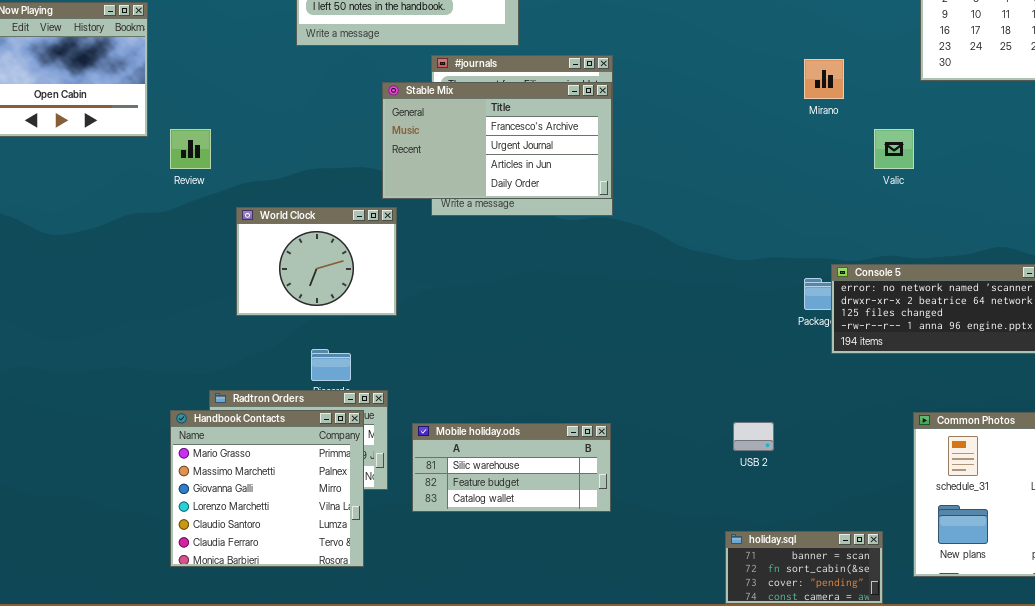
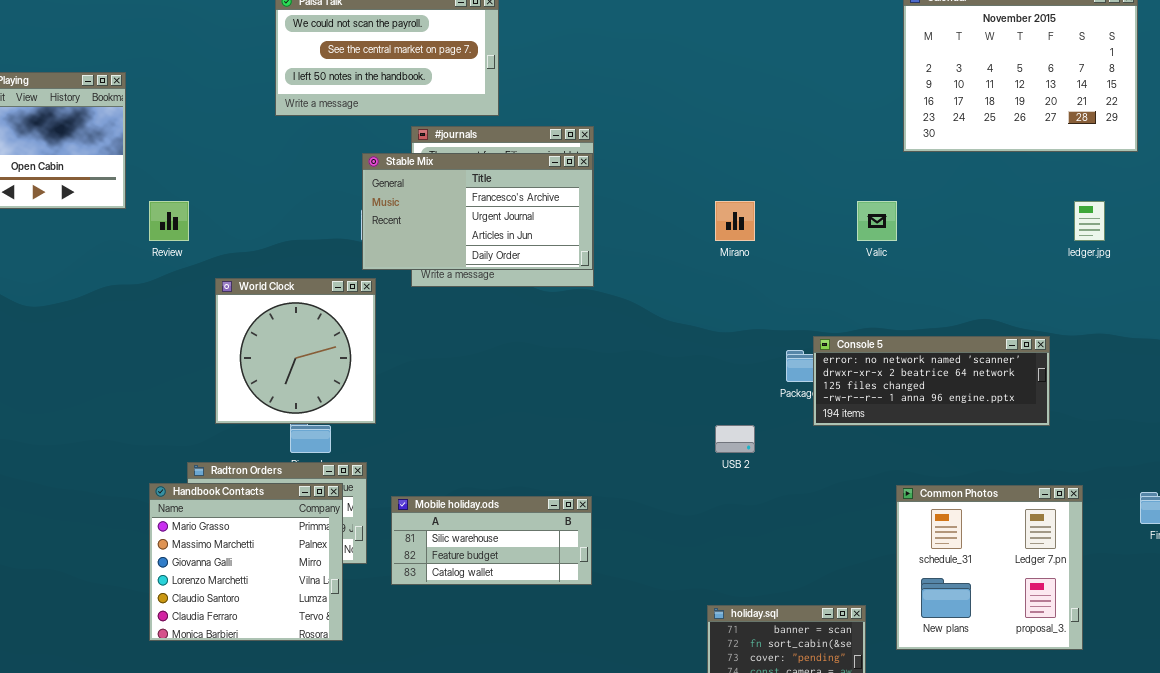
Mirano: [804,59,844,99] -> [715,201,755,241], moved
World Clock: [236,207,397,316] -> [215,278,376,424], resized
USB 2: [733,422,774,451] -> [715,425,755,453], moved

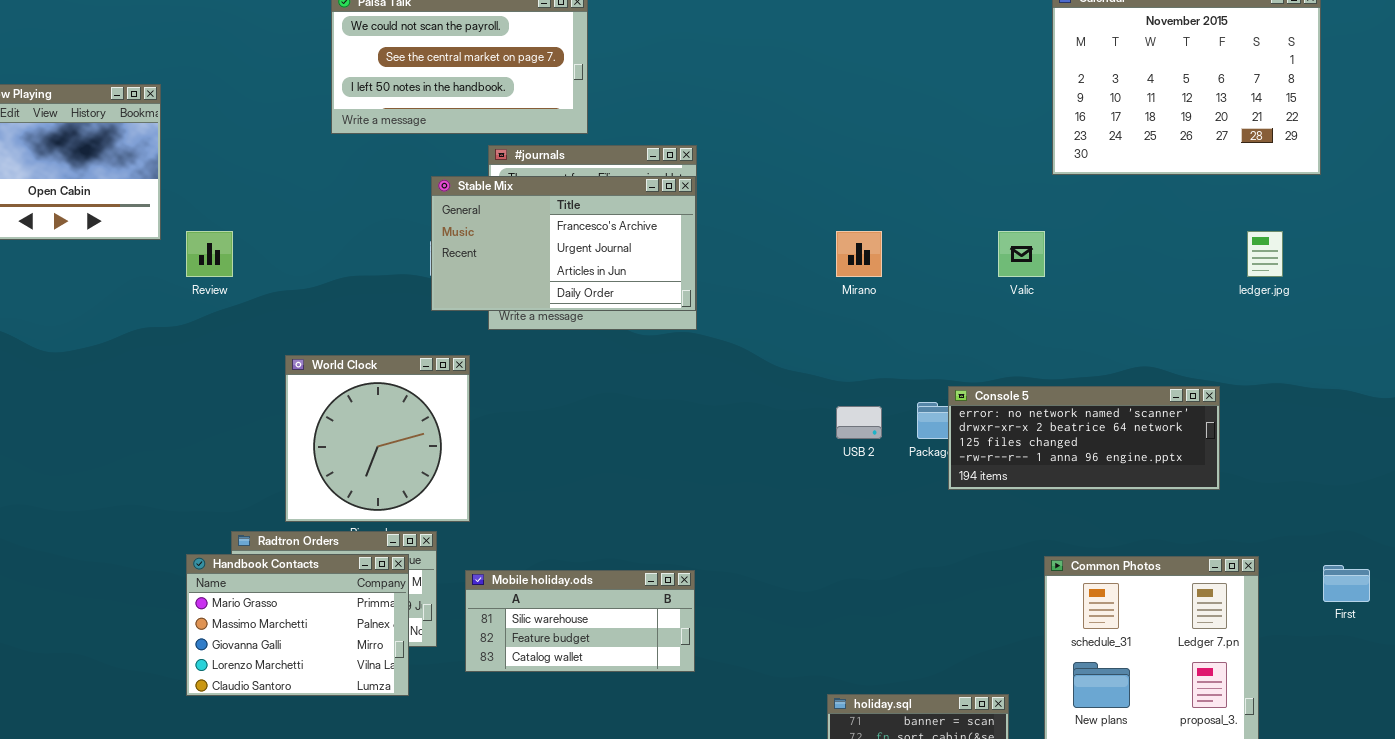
World Clock: [215,278,376,424] -> [285,355,470,522], moved
USB 2: [715,425,755,453] -> [836,406,882,439], moved
Handbook Contacts: [149,483,343,641] -> [186,554,409,696], resized

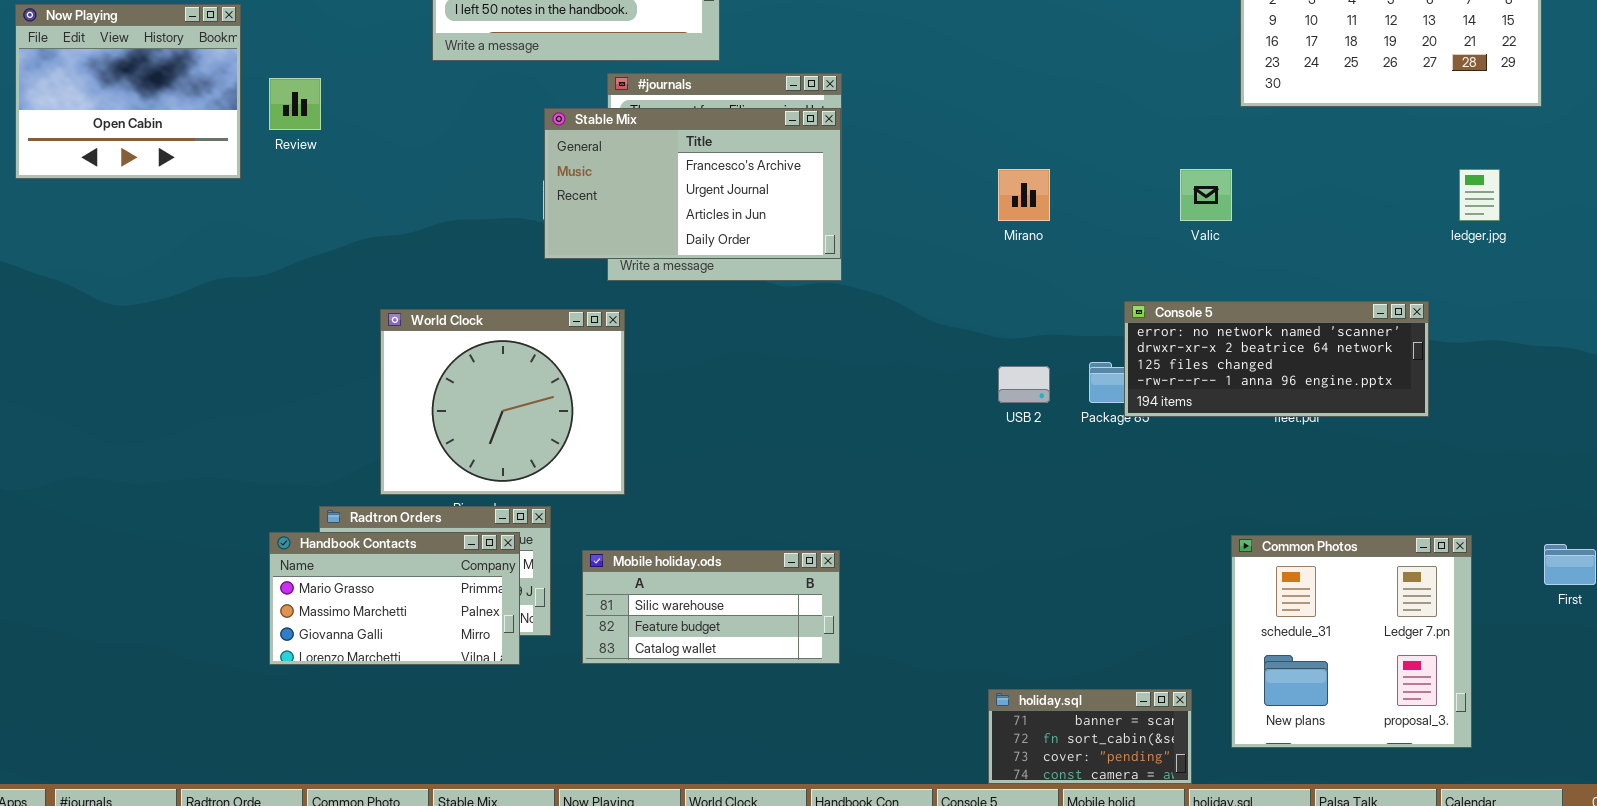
Review: [186,231,233,277] -> [269,78,321,130], moved
World Clock: [285,355,470,522] -> [380,309,625,495], resized
Console 5: [948,386,1220,490] -> [1124,301,1429,417], moved
Handbook Contacts: [186,554,409,696] -> [269,532,520,665], resized

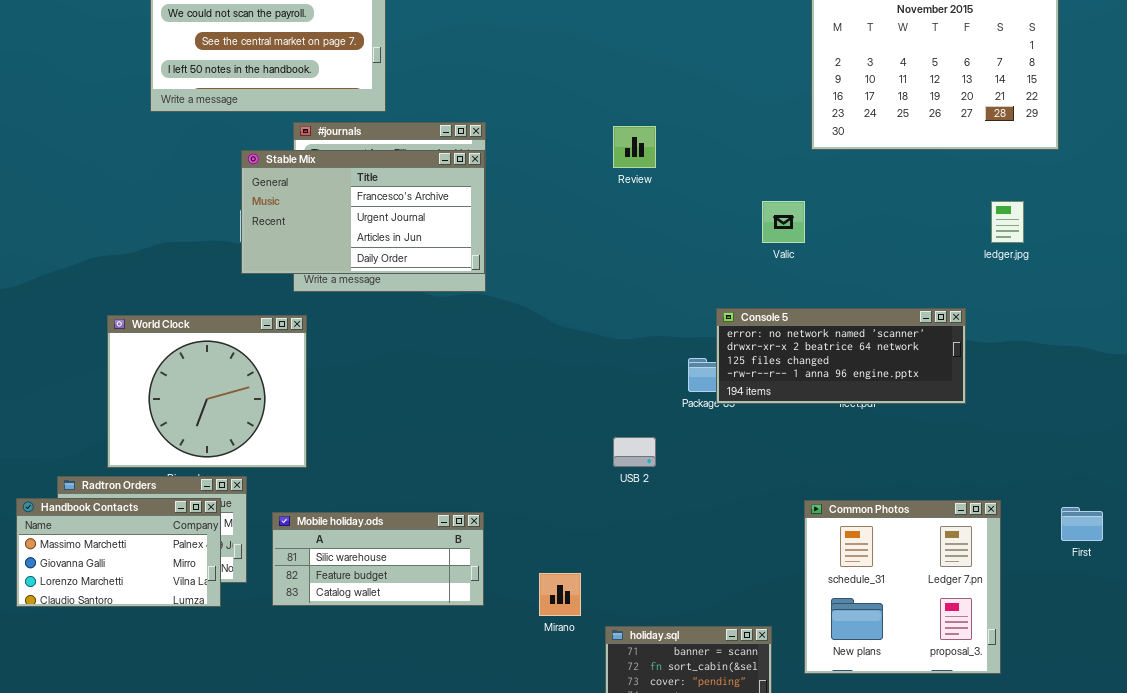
Review: [269,78,321,130] -> [613,126,656,168], moved
Mirano: [998,169,1050,221] -> [539,573,581,616], moved
USB 2: [998,366,1050,403] -> [613,437,656,467], moved
Handbook Contacts: [269,532,520,665] -> [16,498,221,607], scrolled down 1 row

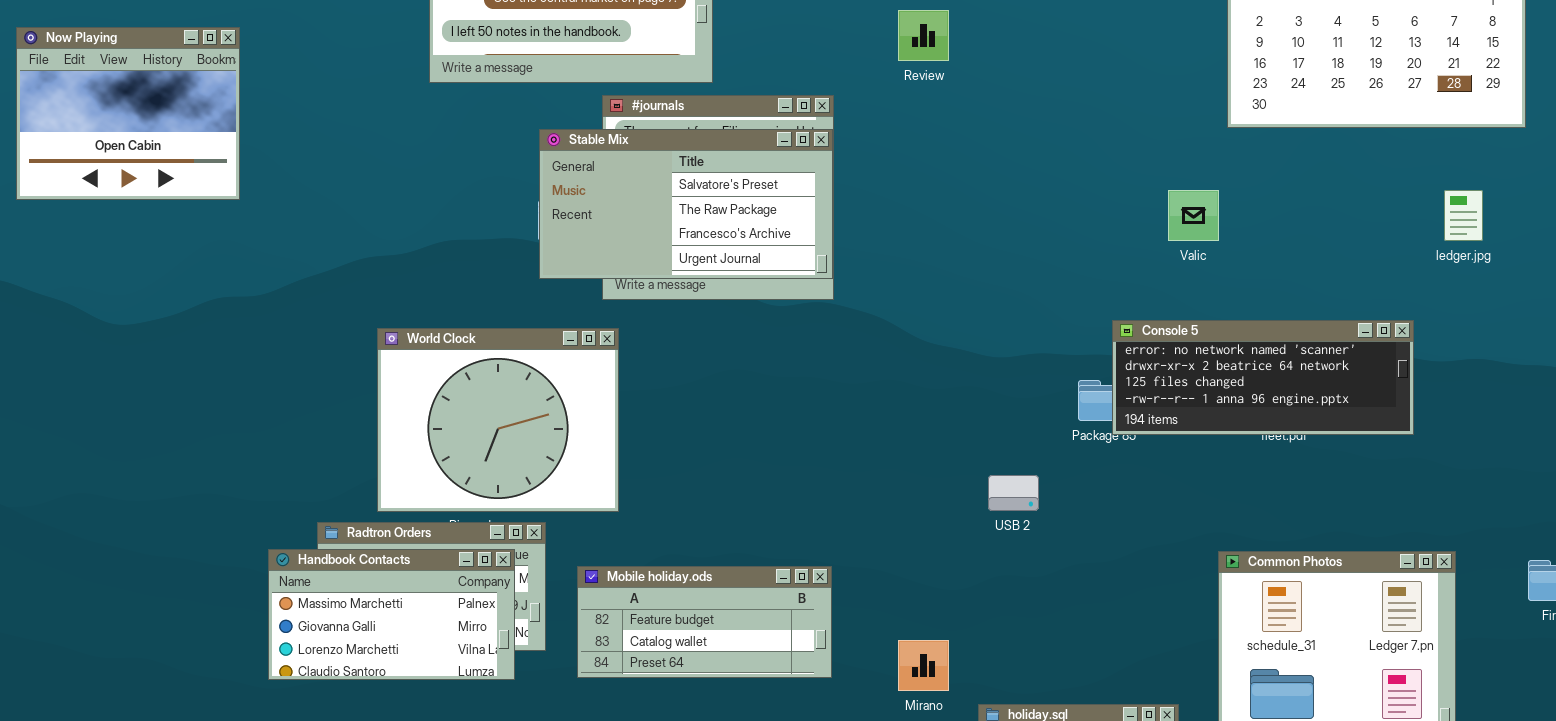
Review: [613,126,656,168] -> [898,10,949,61], moved
Stable Mix: [241,150,485,274] -> [539,129,833,279], scrolled up 2 rows
Mobile holiday.ods: [272,512,484,606] -> [577,566,832,678], scrolled down 1 row

